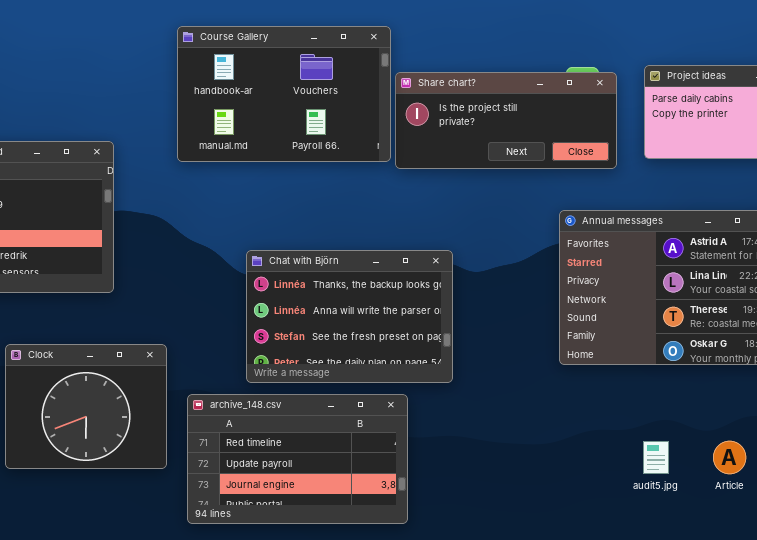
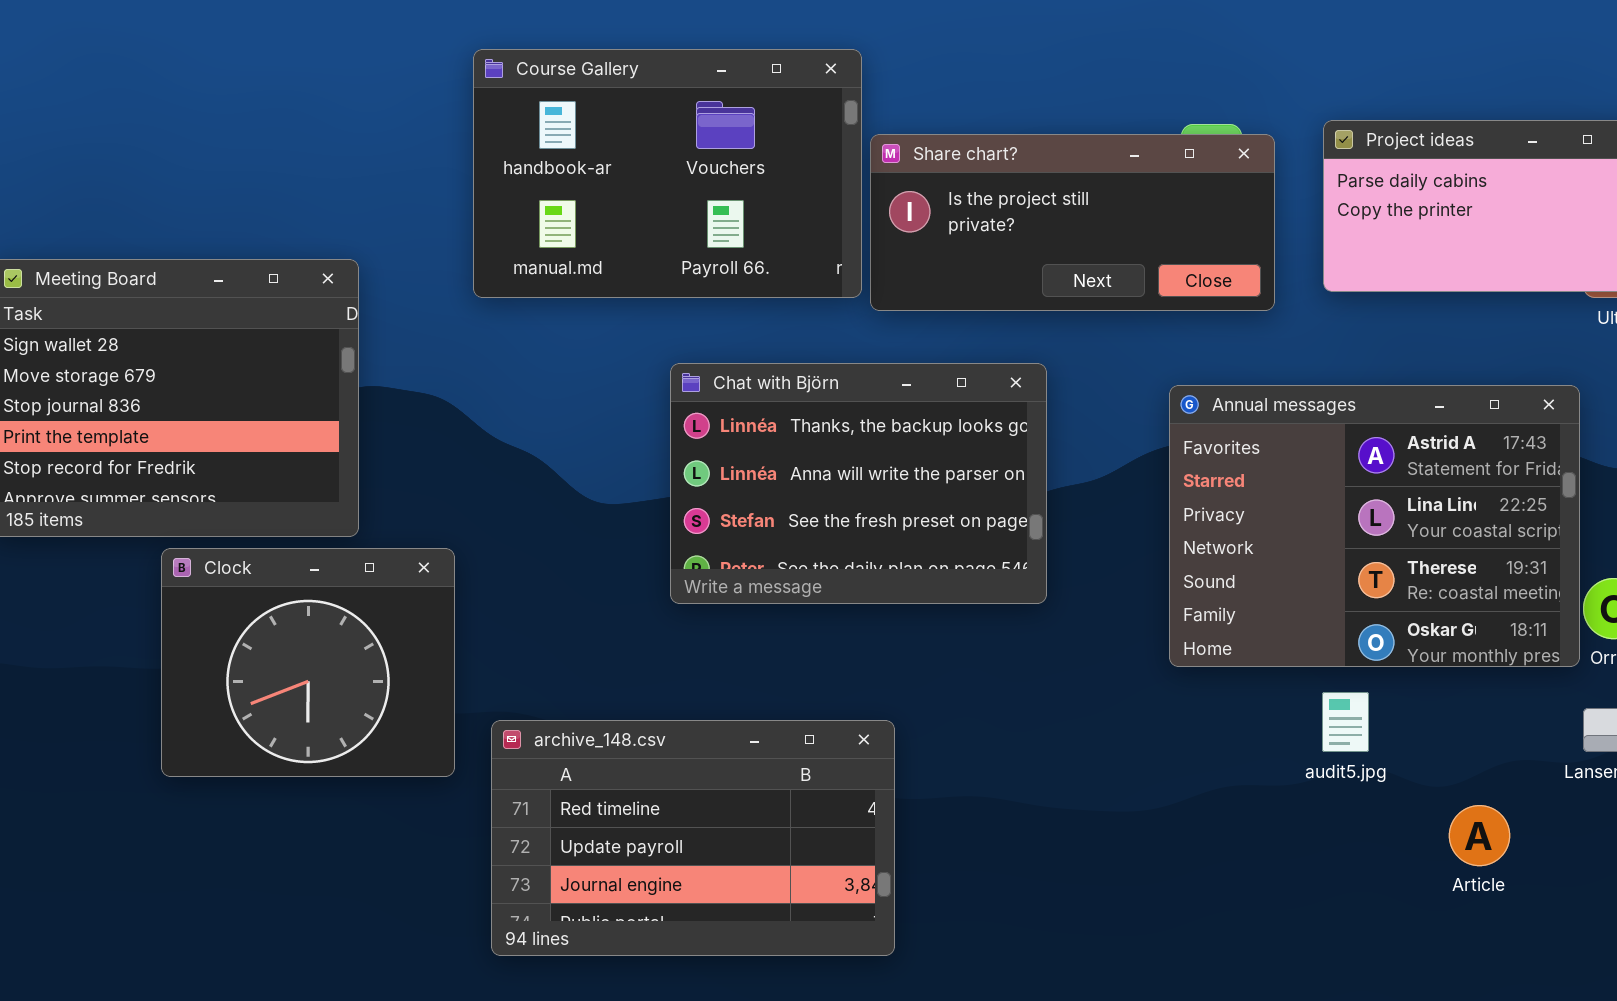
Chat with Björn: [246,250,453,383] -> [670,363,1047,604], moved
Clock: [5,344,167,469] -> [161,548,455,777], moved
audit5.jpg: [643,441,669,474] -> [1322,692,1369,752], moved

